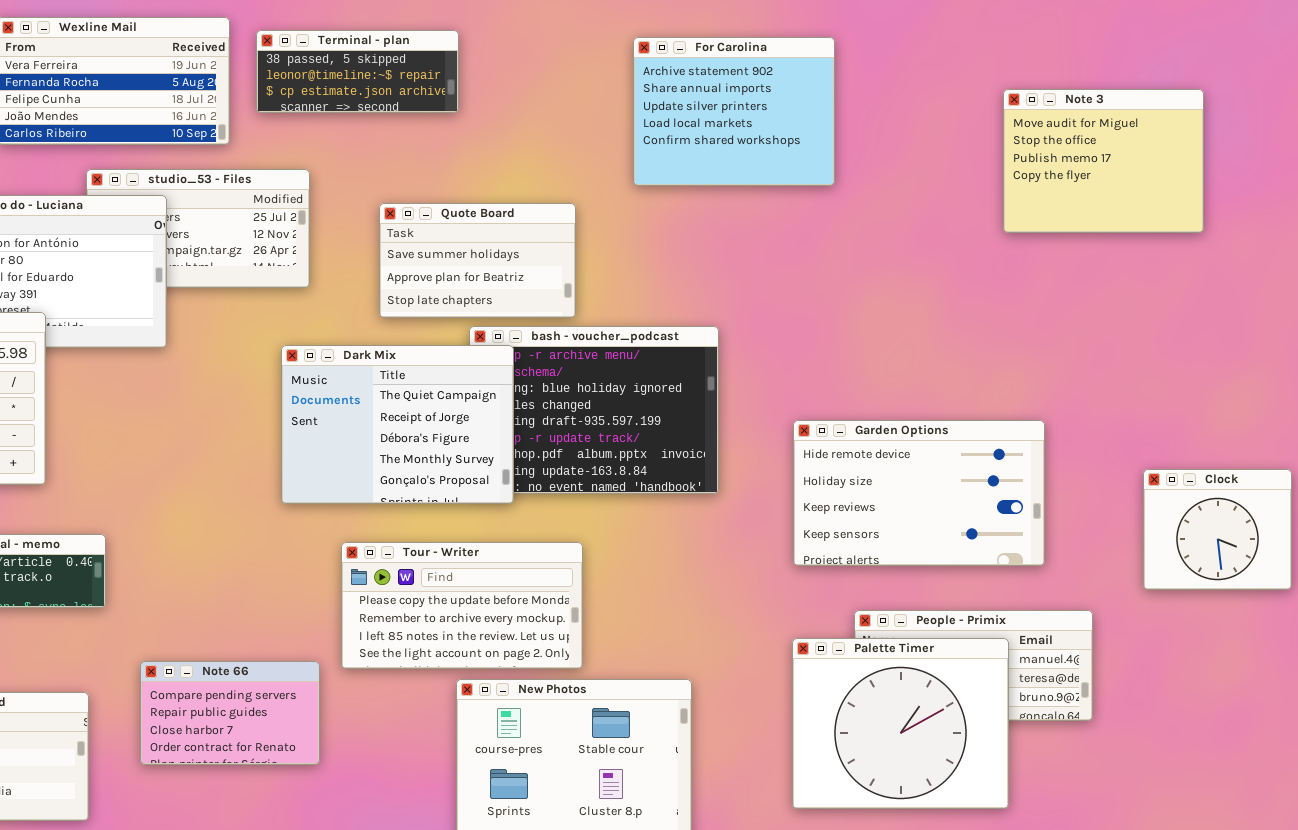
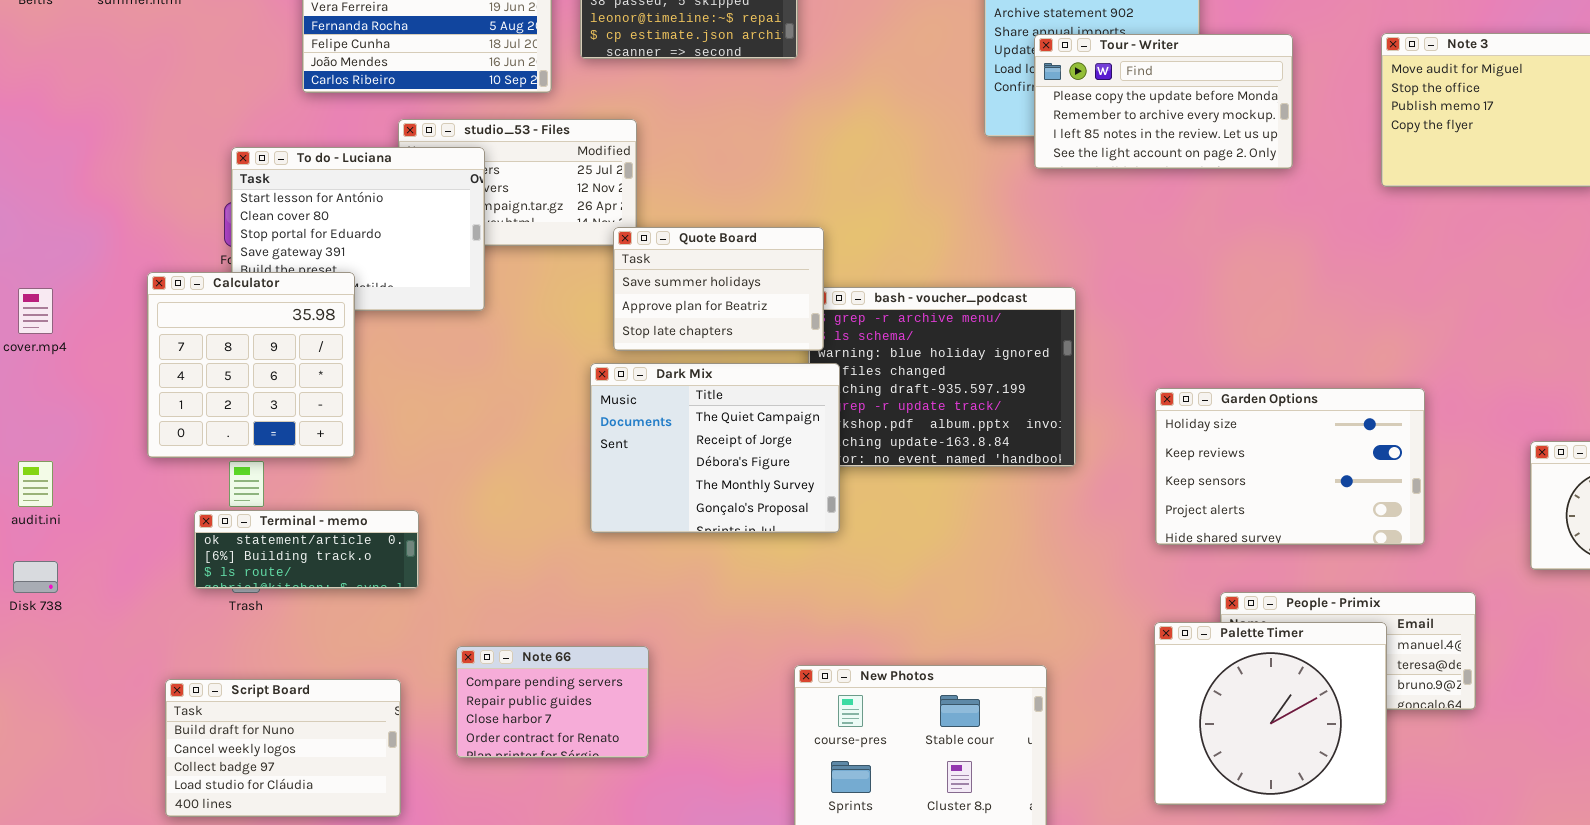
Quote Board: [379,203,576,318] -> [613,227,824,351], moved
Dark Mix: [281,345,514,504] -> [590,363,840,533], moved
Garden Options: [793,420,1045,566] -> [1155,388,1425,545], scrolled down 1 row
Tour - Writer: [341,542,583,669] -> [1034,34,1293,169], moved

